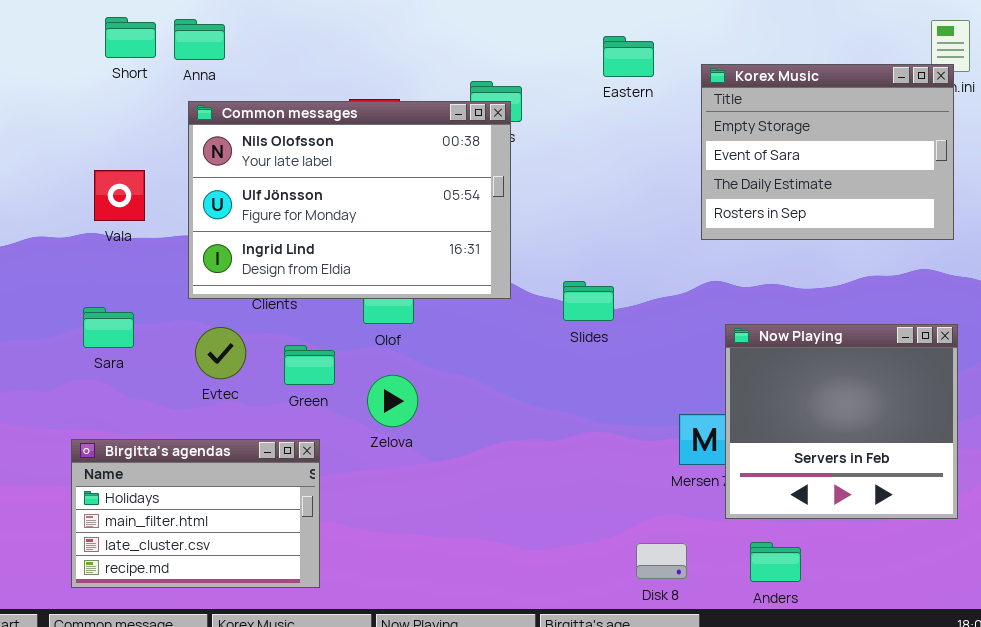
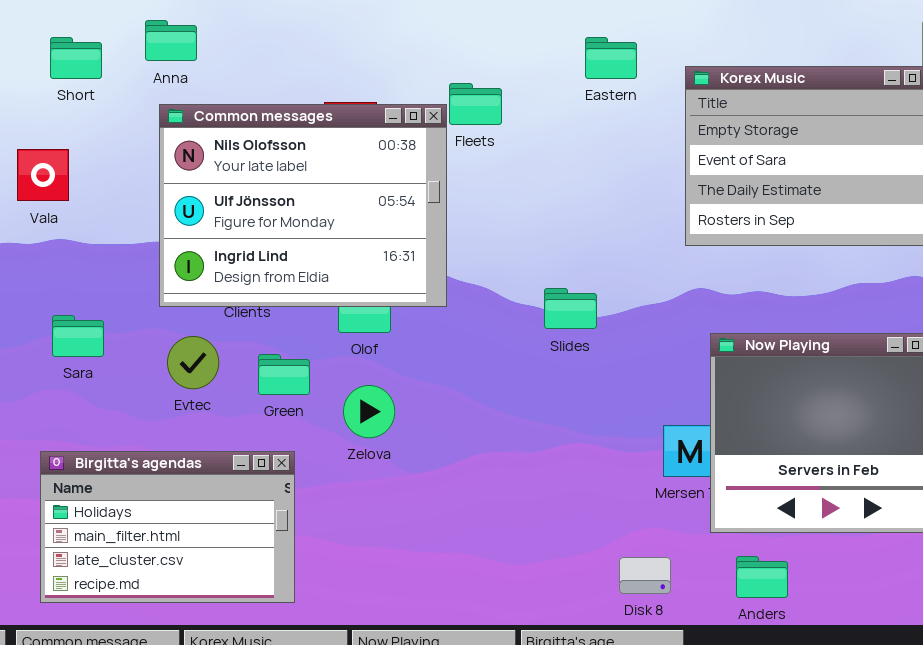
Short: [105,17,156,58] -> [50,37,102,79], moved
Common messages: [188,101,511,299] -> [159,104,447,307], resized
Vala: [94,170,145,221] -> [17,149,69,201], moved

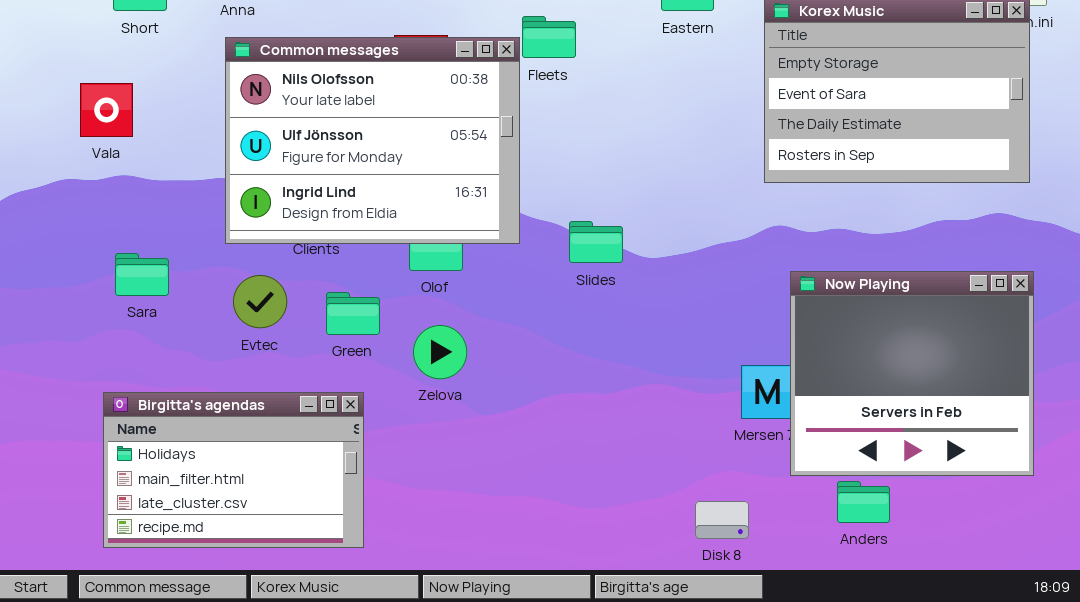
Slides: [544,288,597,329] -> [569,221,623,263], moved
Anders: [736,556,788,598] -> [837,481,890,523], moved

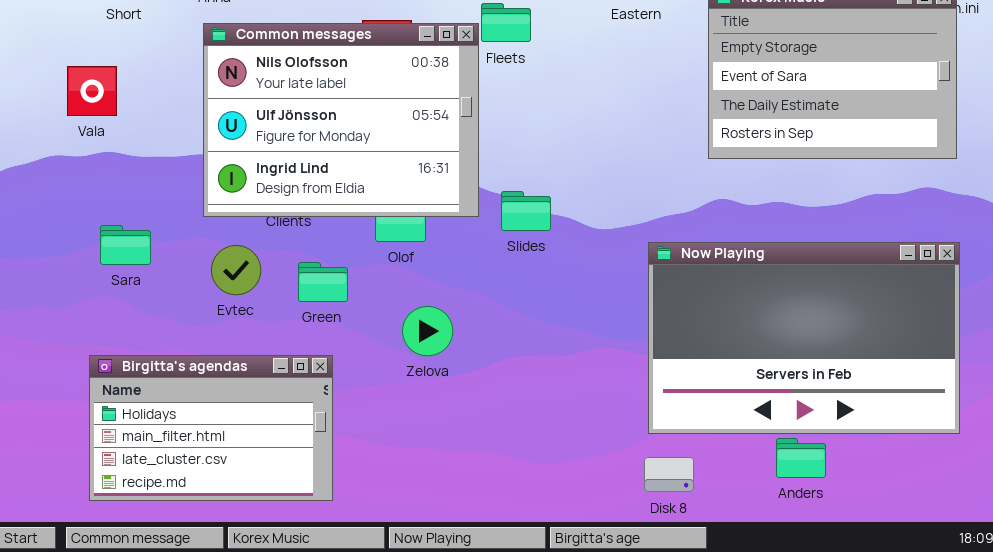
Slides: [569,221,623,263] -> [501,191,551,231], moved
Now Playing: [790,271,1034,476] -> [648,242,960,434], resized
Zelova: [413,325,467,379] -> [402,306,453,356], moved

